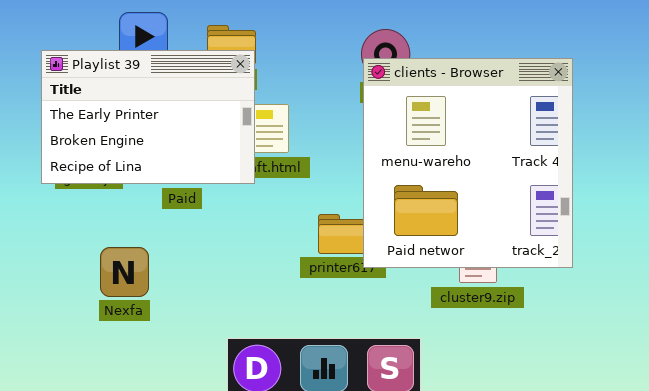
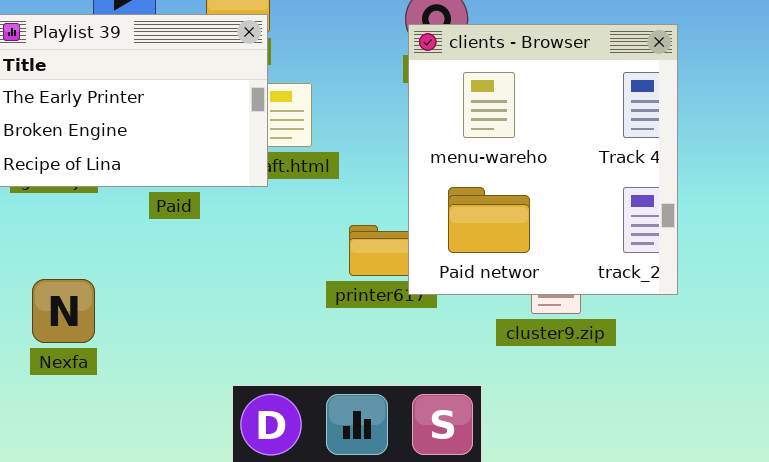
Nexfa: [100,247,149,297] -> [32,279,95,343], moved

